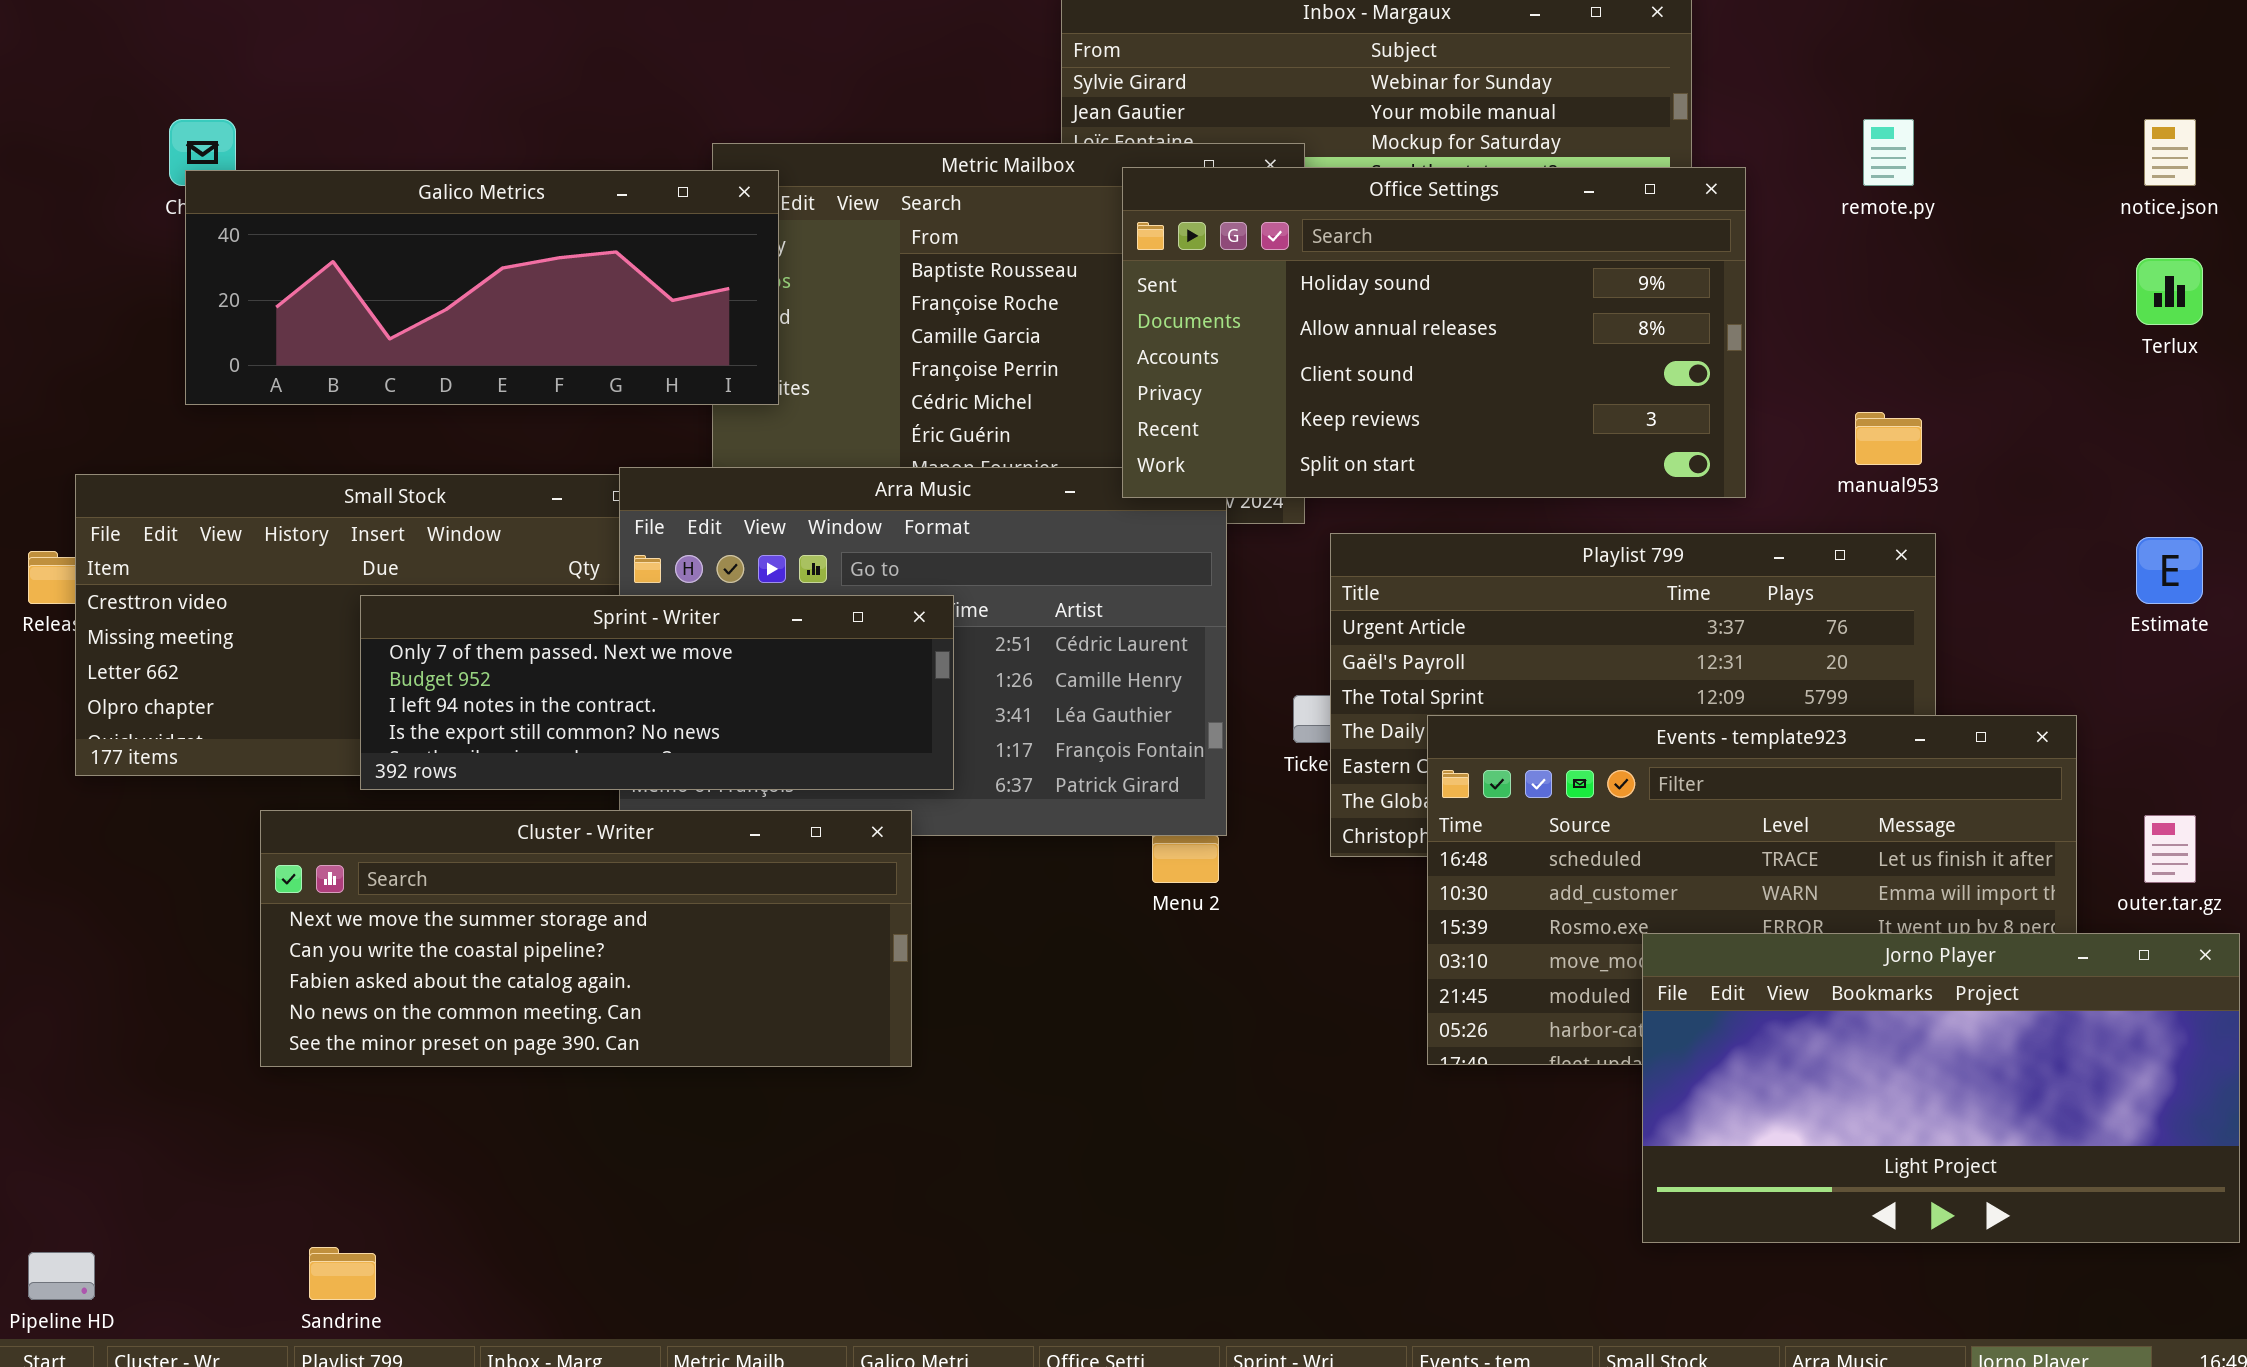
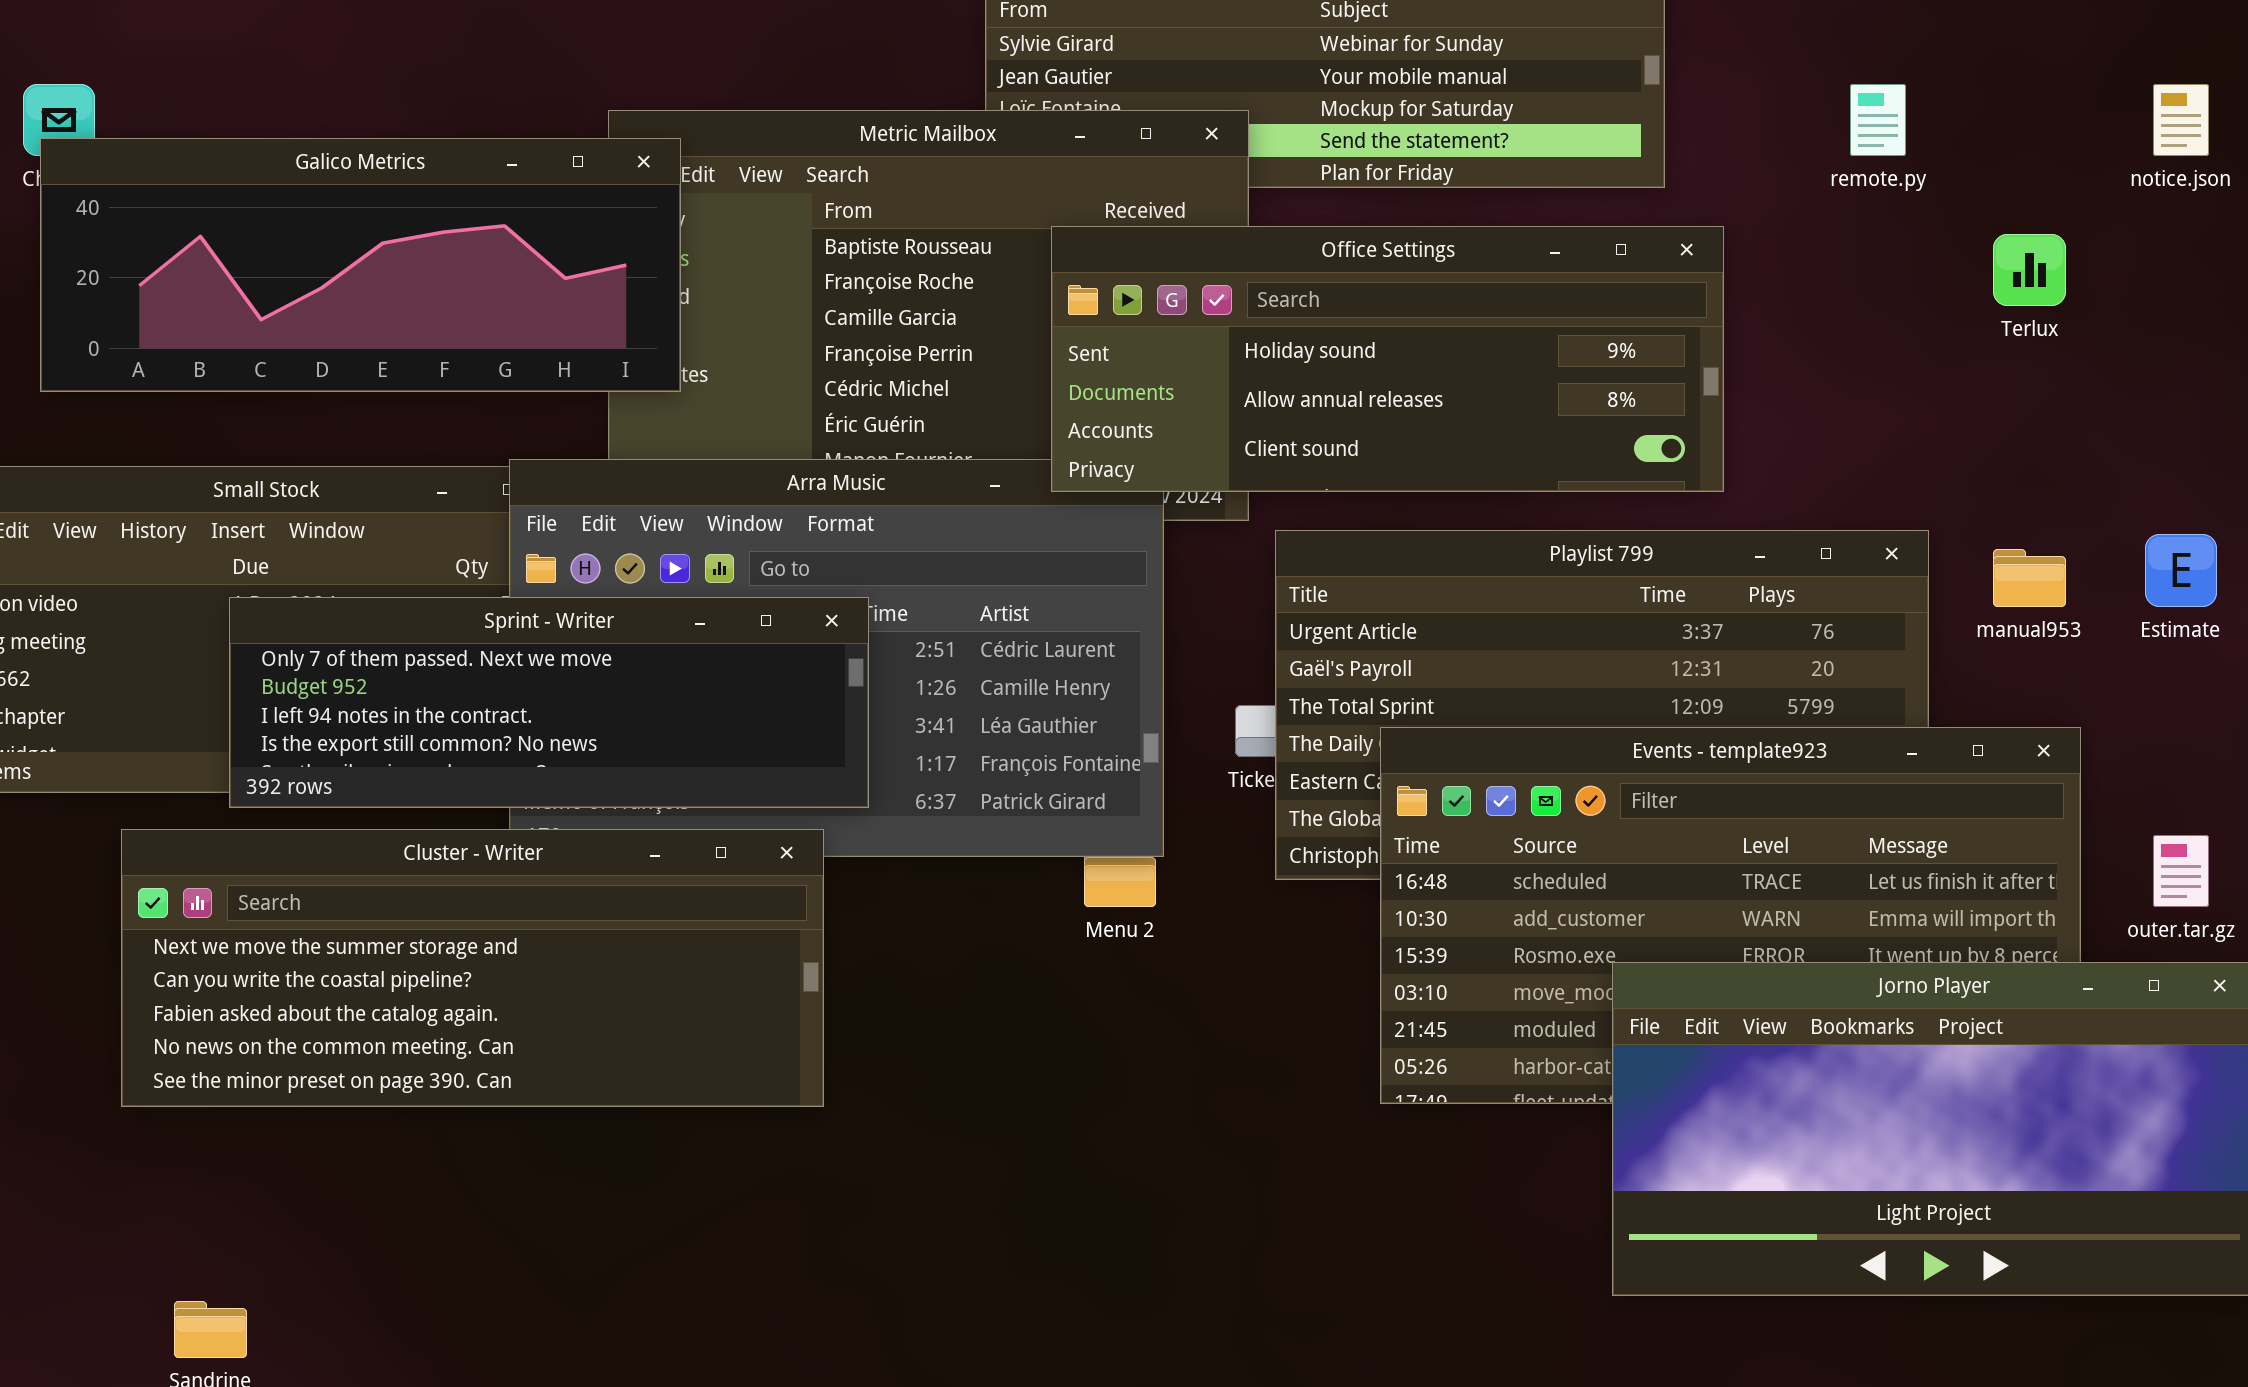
Office Settings: [1122,167,1746,498] -> [1051,226,1724,492], resized
Terlux: [2136,258,2203,325] -> [1993,234,2066,306], moved
manual953: [1855,412,1922,465] -> [1993,549,2066,607], moved

